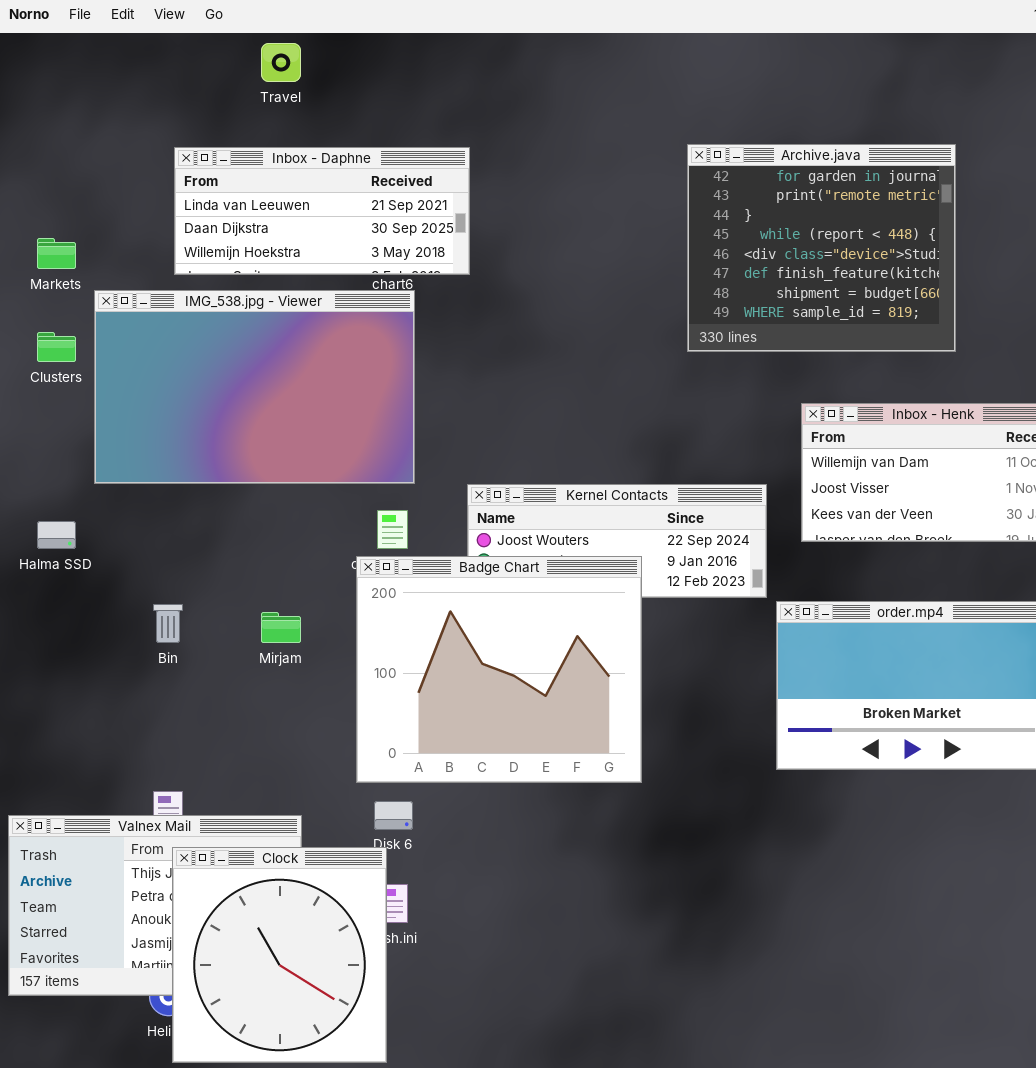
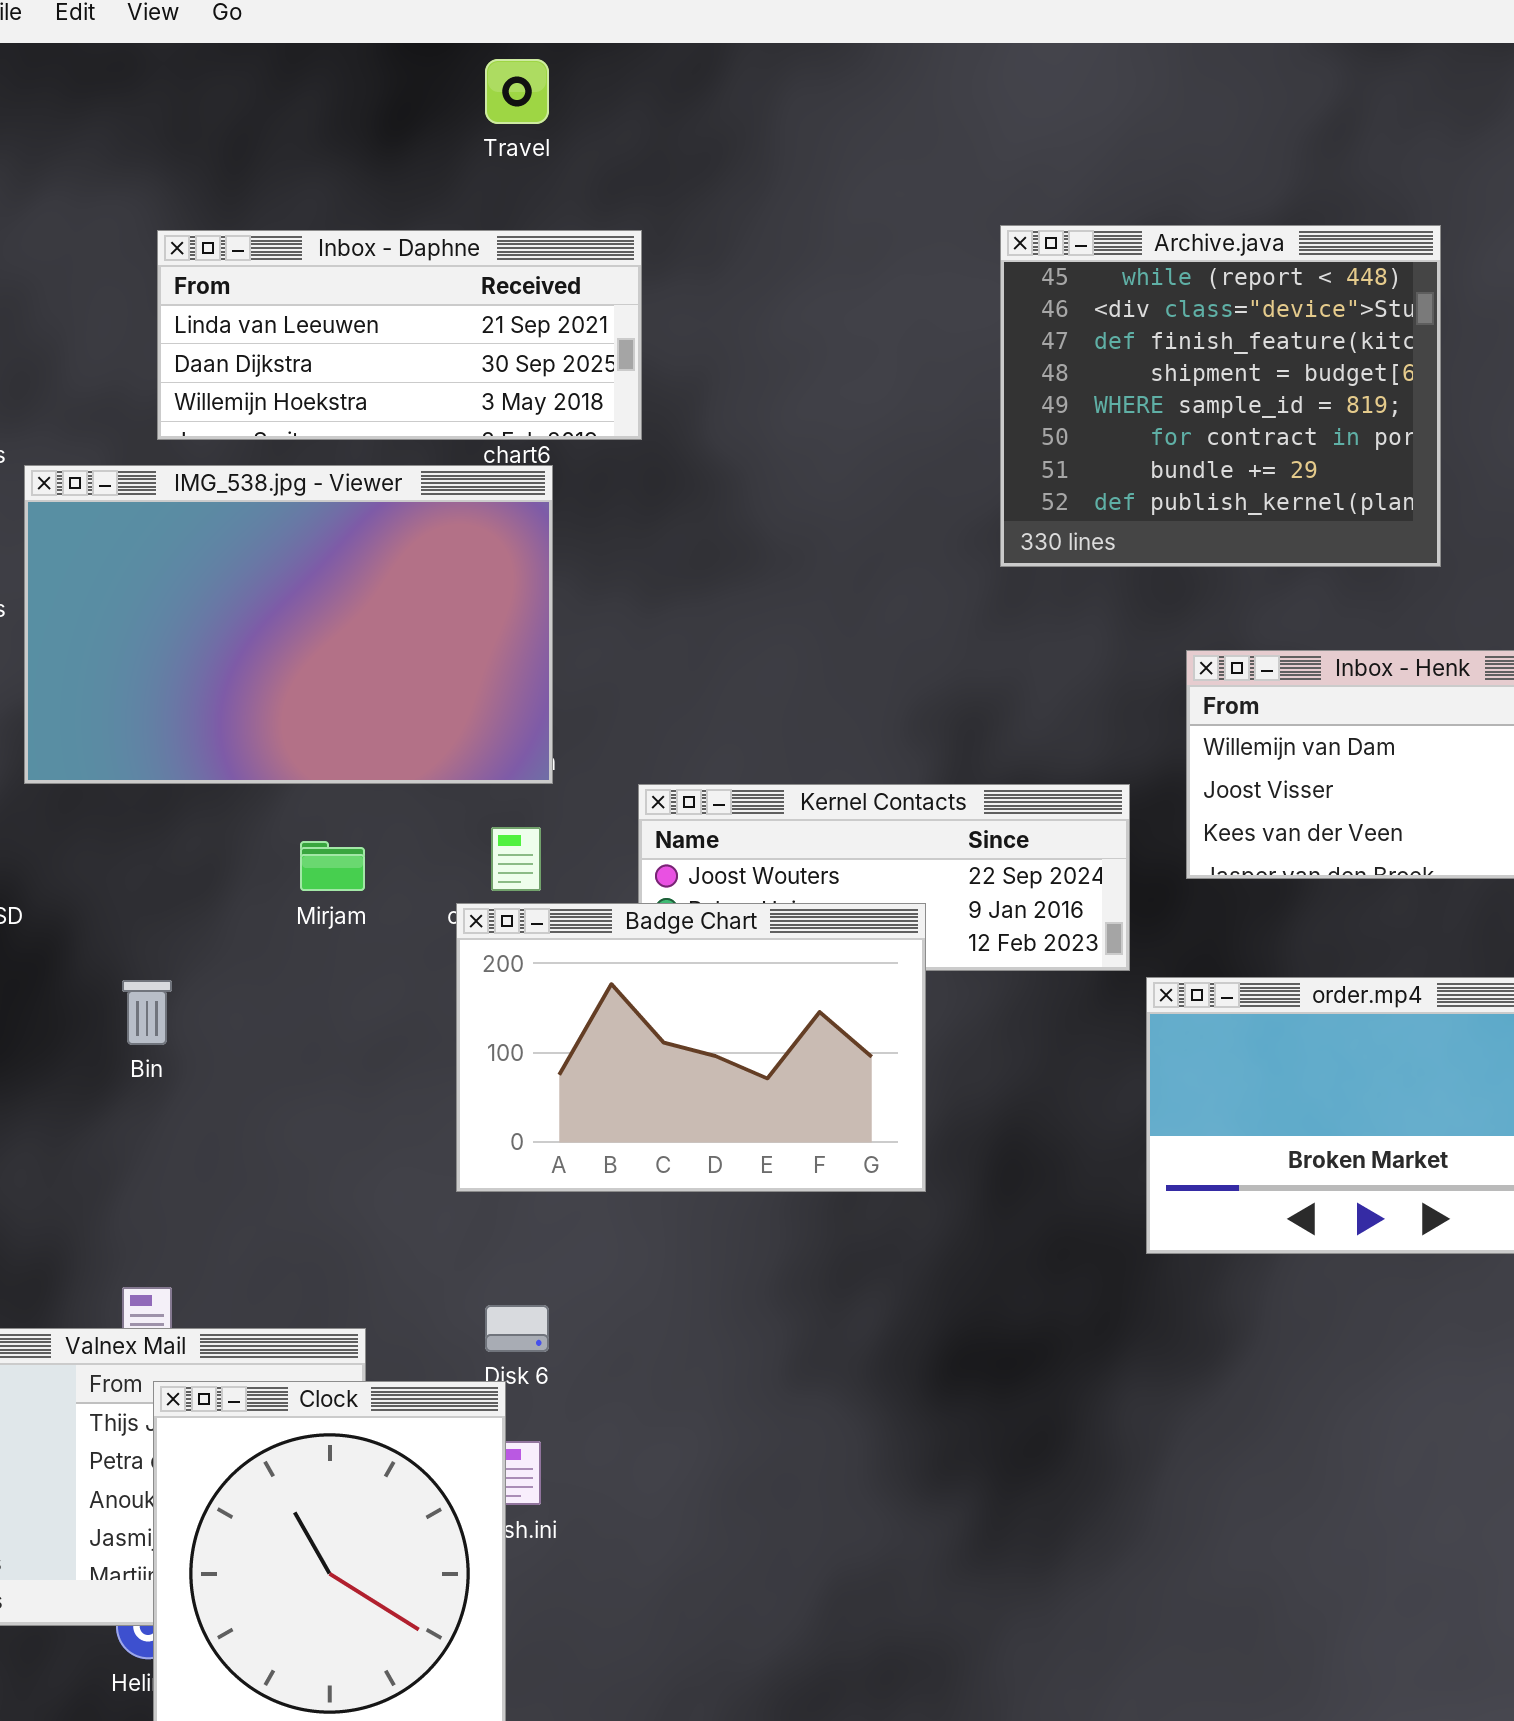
Travel: [261,43,301,82] -> [485,59,549,124], moved
Archive.java: [687,144,956,352] -> [1000,225,1441,567], scrolled down 3 rows
Badge Chart: [356,556,642,783] -> [456,903,926,1192], resized
Mirjam: [261,612,301,643] -> [300,841,365,891], moved

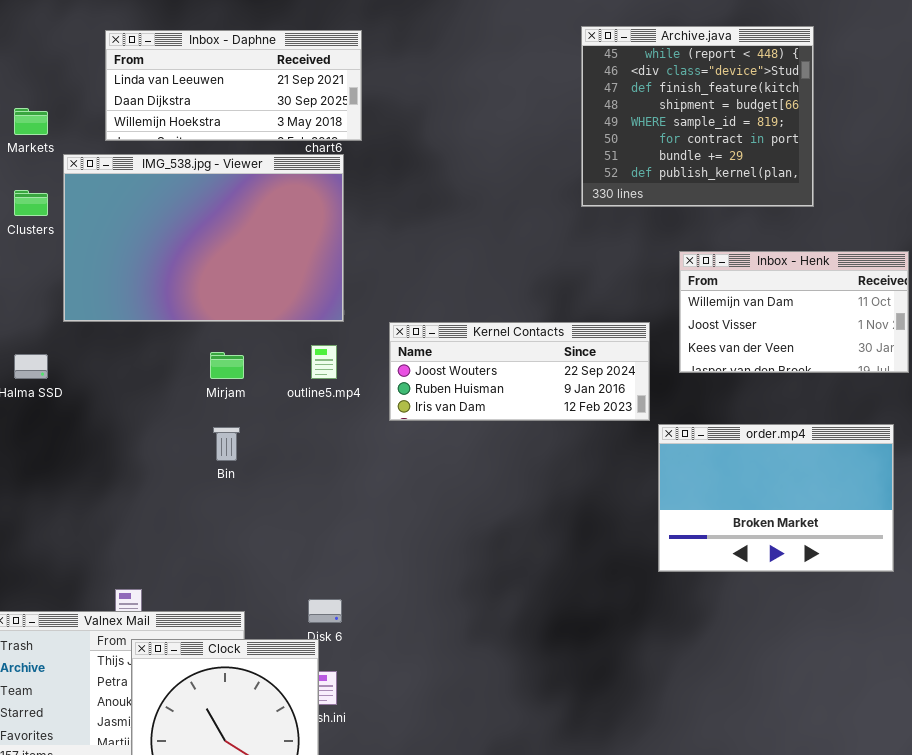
Inbox - Daphne: [157,230,642,440] -> [105,30,362,141], moved
Badge Chart: [456,903,926,1192] -> none, closed
Bin: [122,980,172,1045] -> [213,427,240,461], moved

